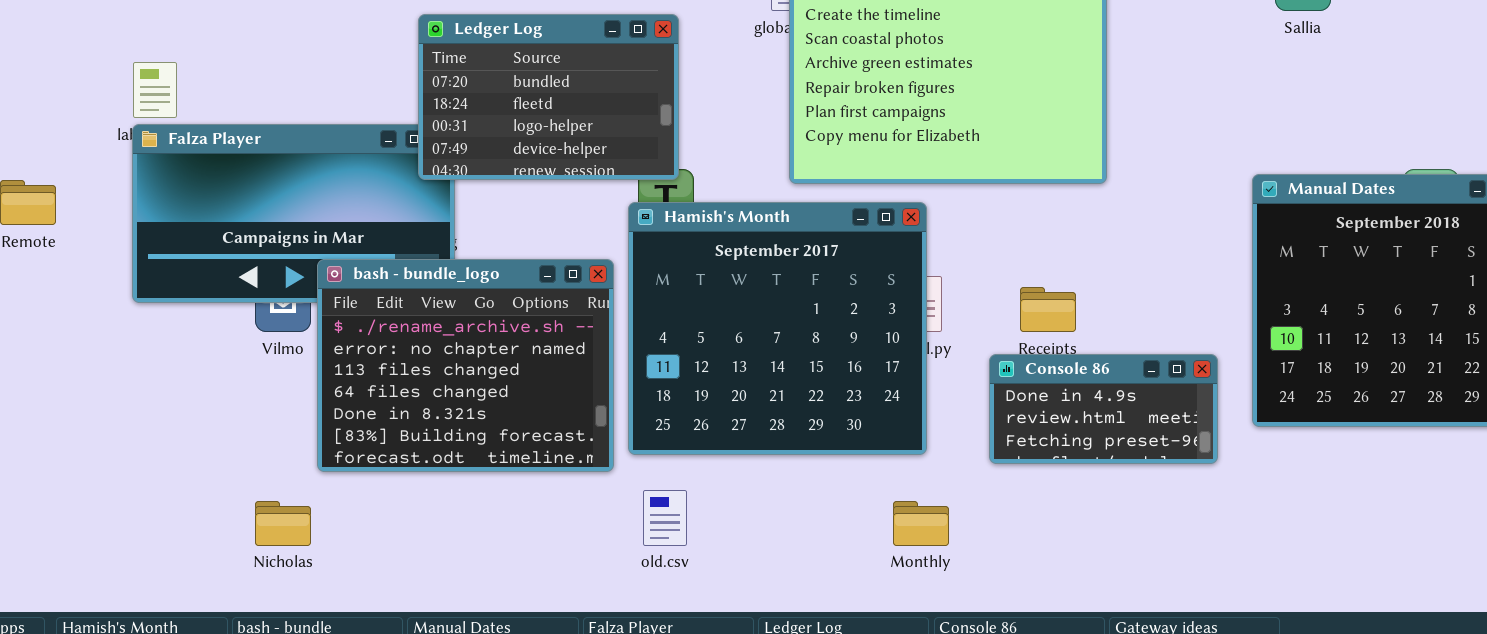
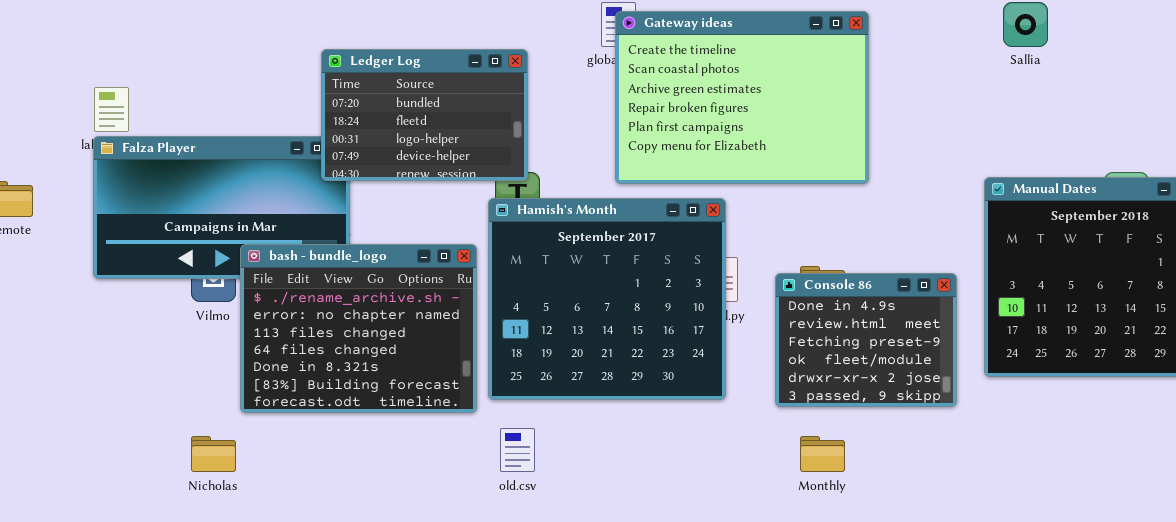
Console 86: [989,354,1218,464] -> [775,273,957,407], resized
Monthly: [893,501,949,546] -> [800,436,845,472], moved

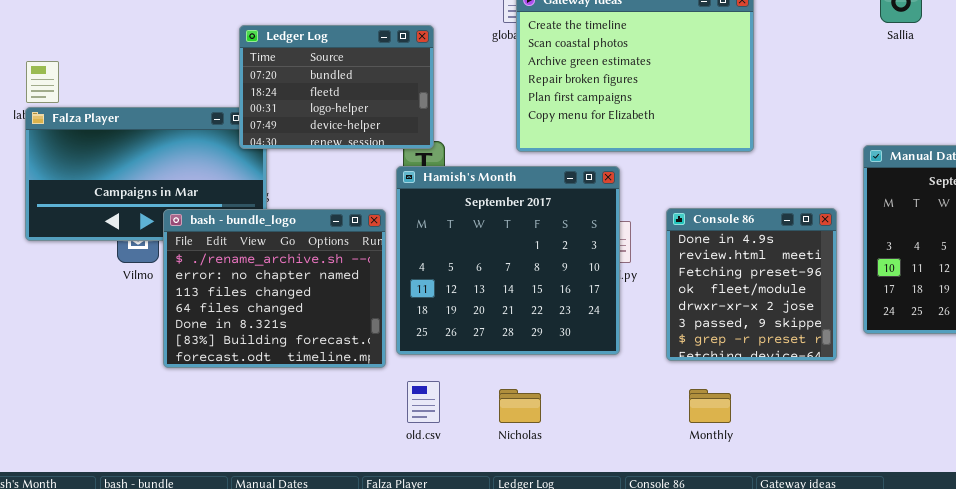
Console 86: [775,273,957,407] -> [666,208,837,361], resized
Nicholas: [191,436,236,472] -> [499,389,541,423], moved

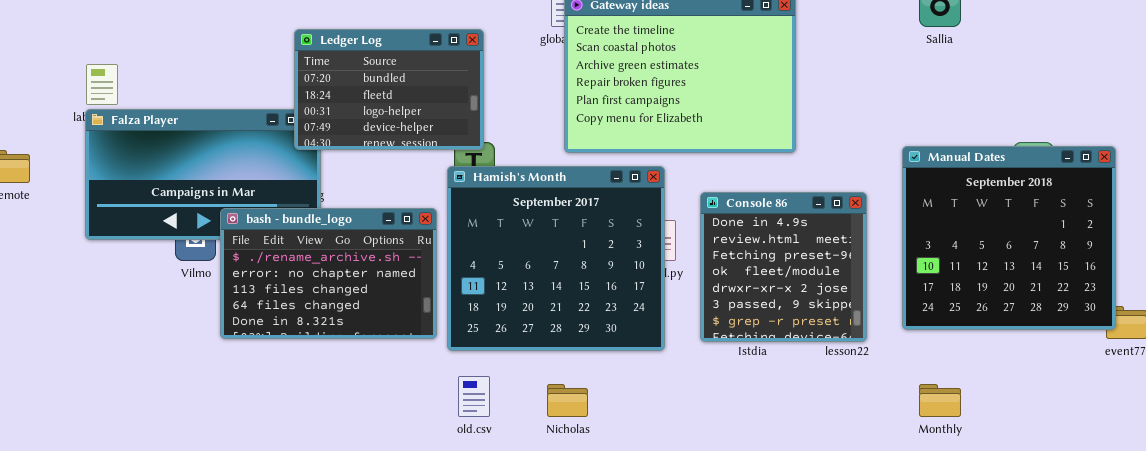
Console 86: [666,208,837,361] -> [700,192,867,342], moved
bash - bundle_logo: [163,209,386,368] -> [220,208,437,339], resized
Monthly: [689,389,731,423] -> [919,384,961,417], moved

